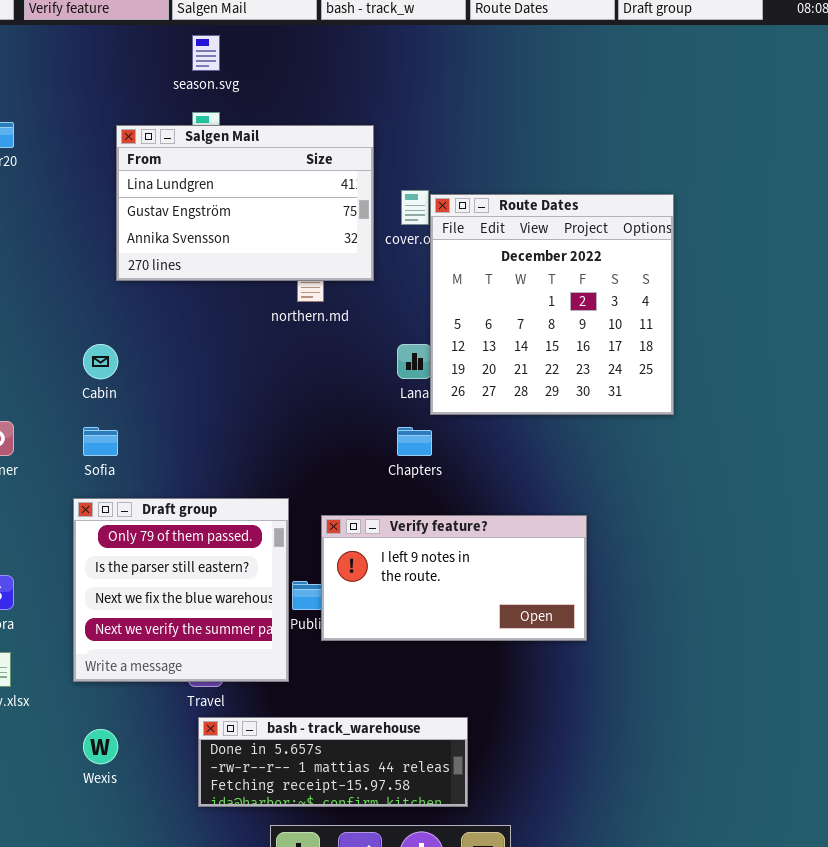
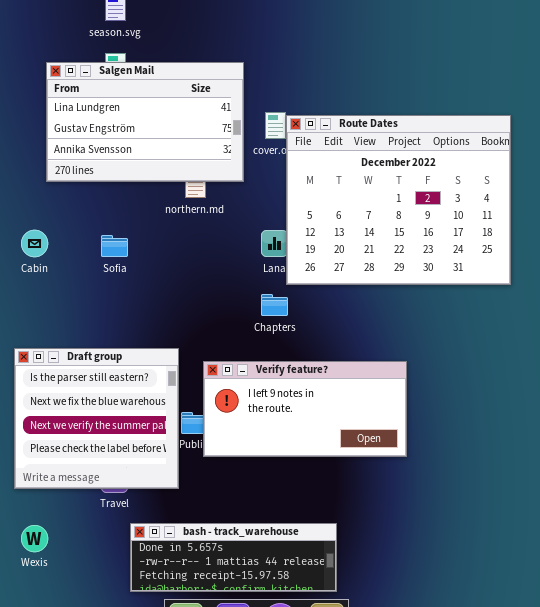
Route Dates: [430,194,674,415] -> [286,115,511,285], resized
Sofia: [83,427,118,456] -> [101,235,128,257], moved
Draft group: [73,498,289,682] -> [14,348,179,489], scrolled down 1 row
bash - track_warehouse: [198,717,468,807] -> [130,523,337,592], moved

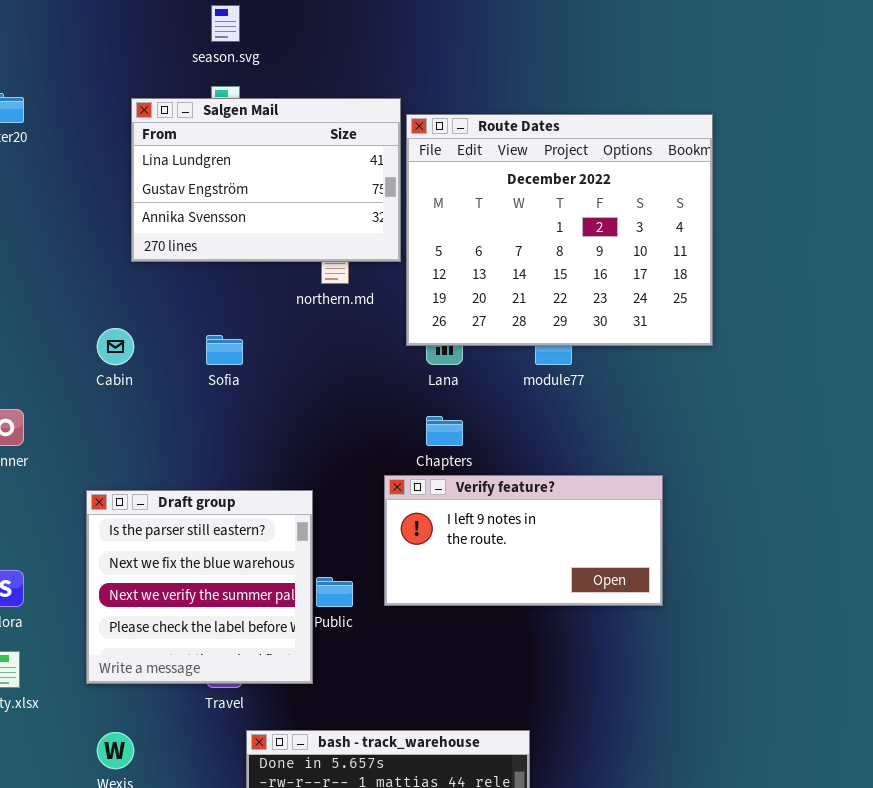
Route Dates: [286,115,511,285] -> [406,114,713,346], moved
Verify feature?: [203,361,407,457] -> [384,475,663,606], moved

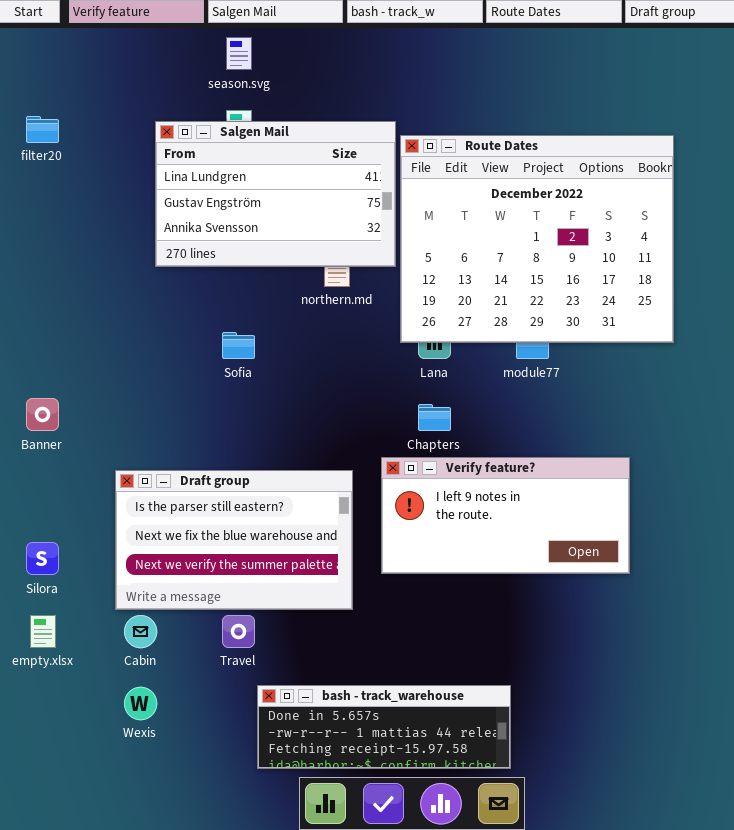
Cabin: [97,328,134,365] -> [124,615,157,648], moved
Draft group: [86,490,313,684] -> [115,470,353,610], resized

